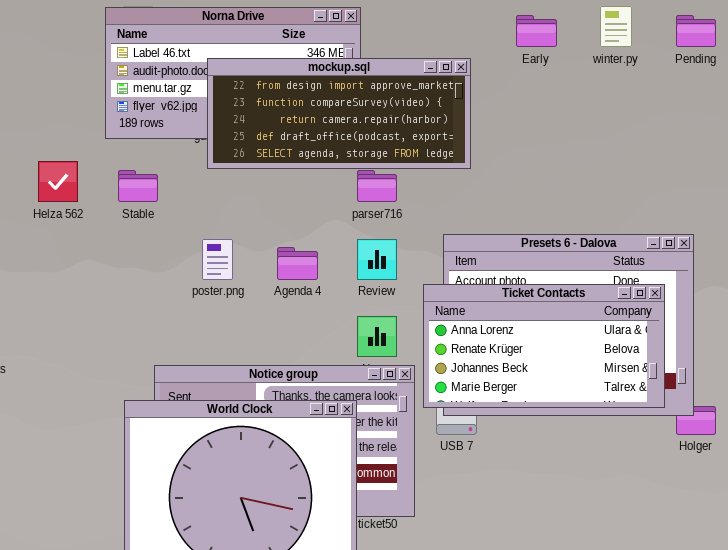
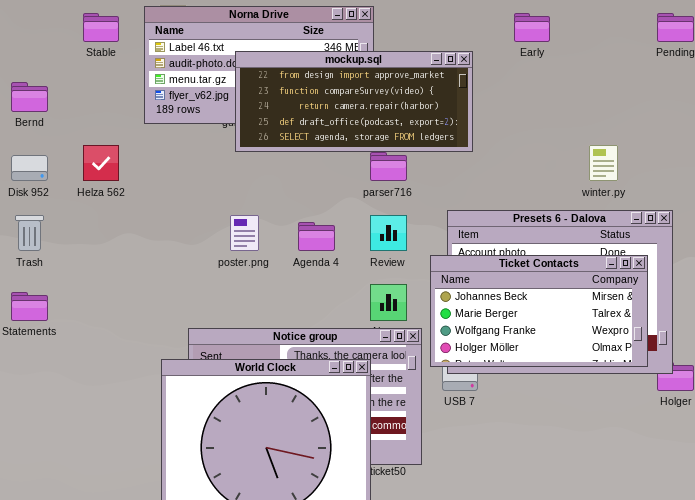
winter.py: [600,6,632,47] -> [589,145,618,181], moved
Stable: [118,170,158,202] -> [83,13,119,42], moved
Ticket Contacts: [423,284,665,408] -> [430,255,648,367], scrolled down 2 rows

